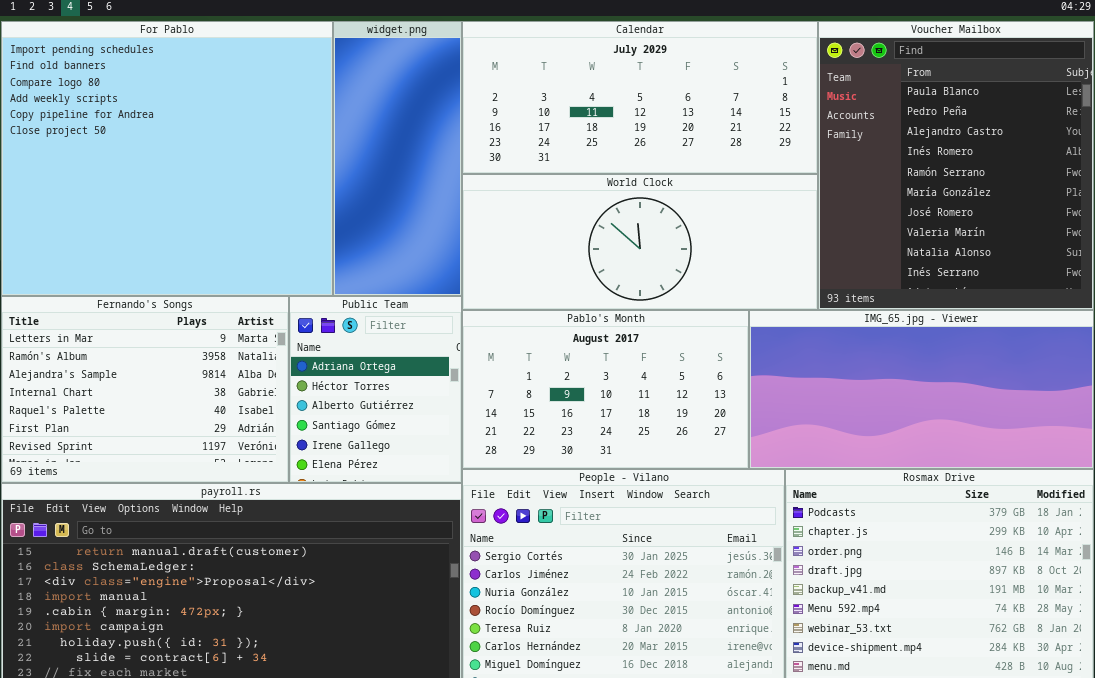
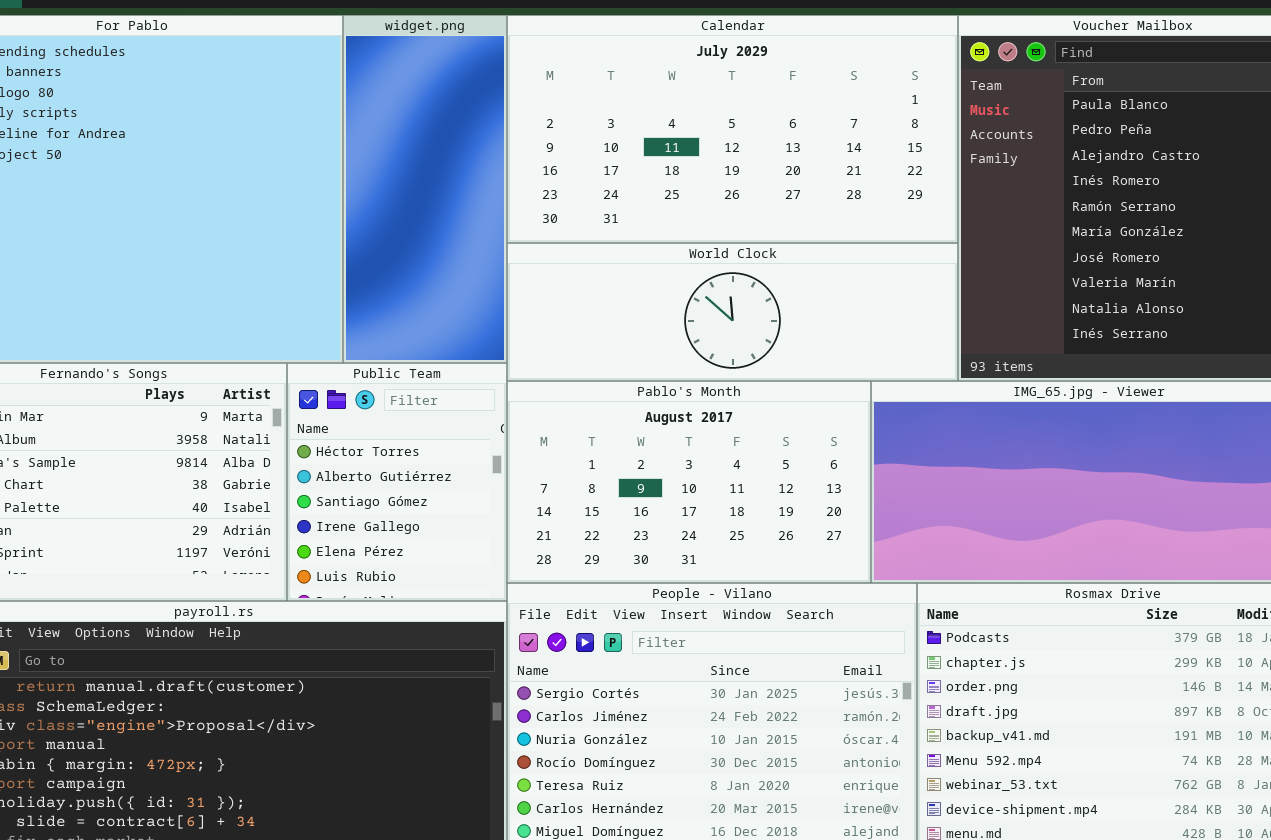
Calendar: [462,21,818,174] -> [507,15,958,243], resized
World Clock: [462,174,818,310] -> [507,243,958,381], resized
Public Team: [289,296,462,483] -> [287,363,507,601], scrolled down 1 row

